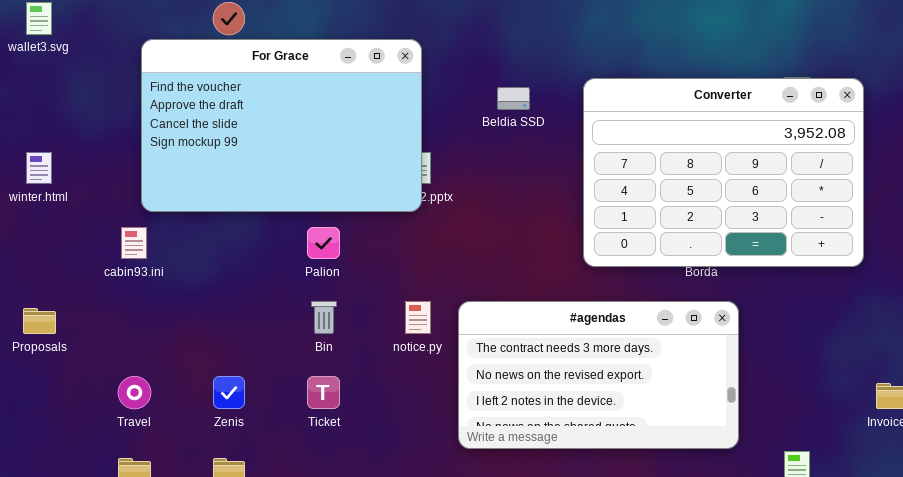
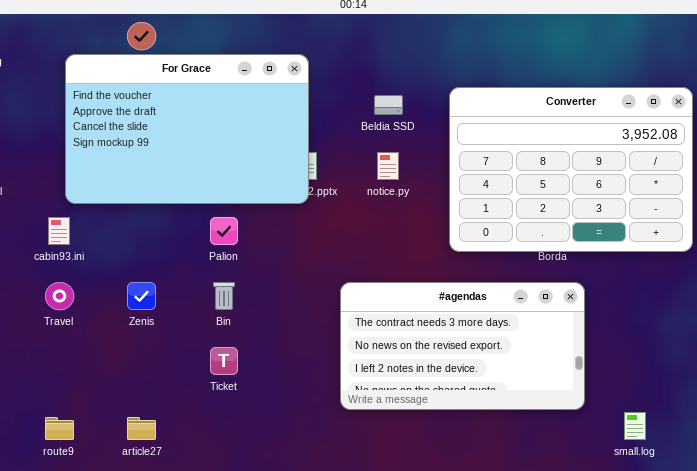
notice.py: [405,301,431,334] -> [377,152,399,180], moved
Travel: [118,376,151,409] -> [45,282,74,310], moved
Zenis: [213,376,245,409] -> [127,282,156,310], moved

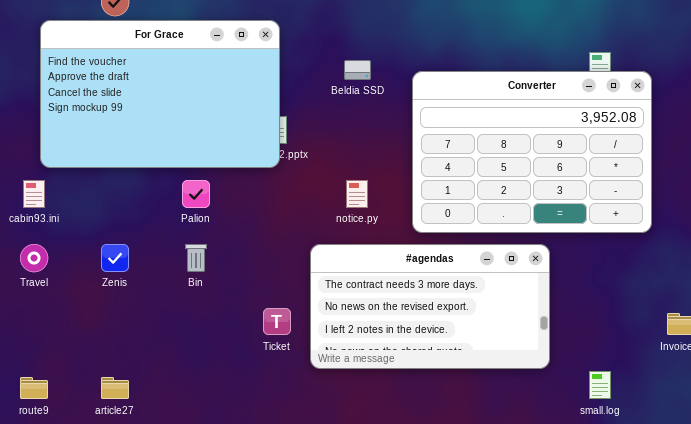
Converter: [449,87,693,252] -> [412,71,652,233], moved
notice.py: [377,152,399,180] -> [346,180,368,208], moved
Ticket: [210,347,238,375] -> [263,308,291,335], moved

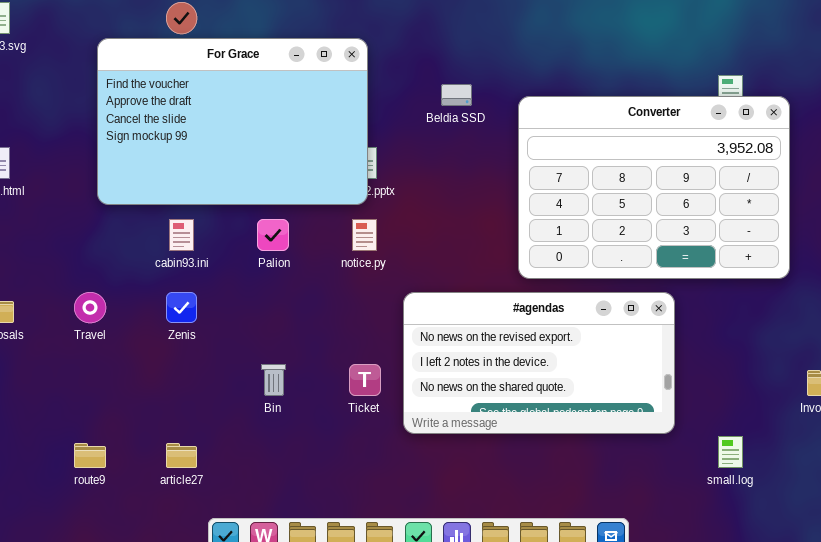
cabin93.ini: [23,180,45,208] -> [169,219,194,251], moved
notice.py: [346,180,368,208] -> [352,219,377,251], moved
Bin: [185,244,207,272] -> [261,364,286,396], moved
#agendas: [310,244,550,369] -> [403,292,675,434], scrolled down 1 row

